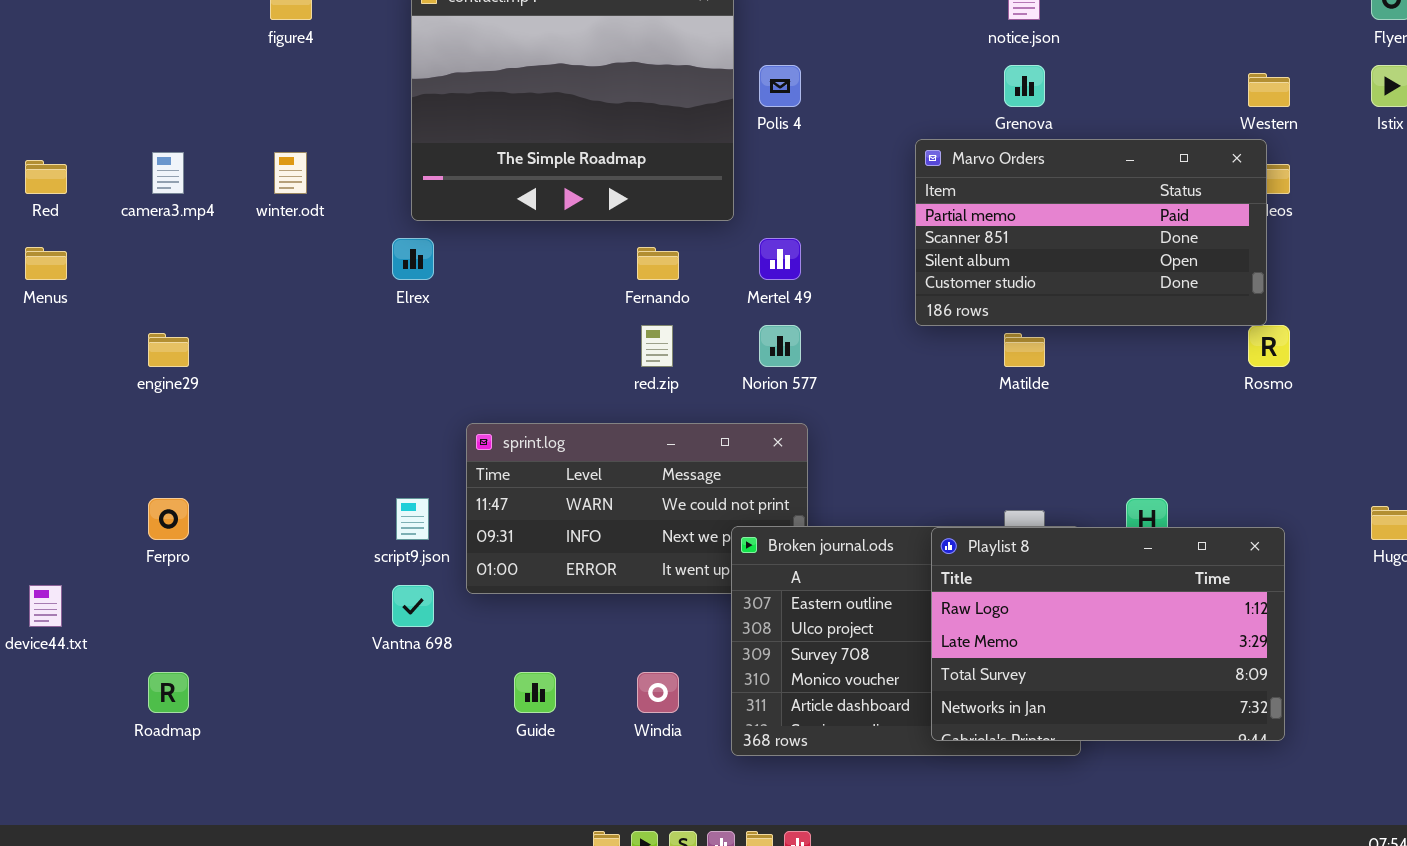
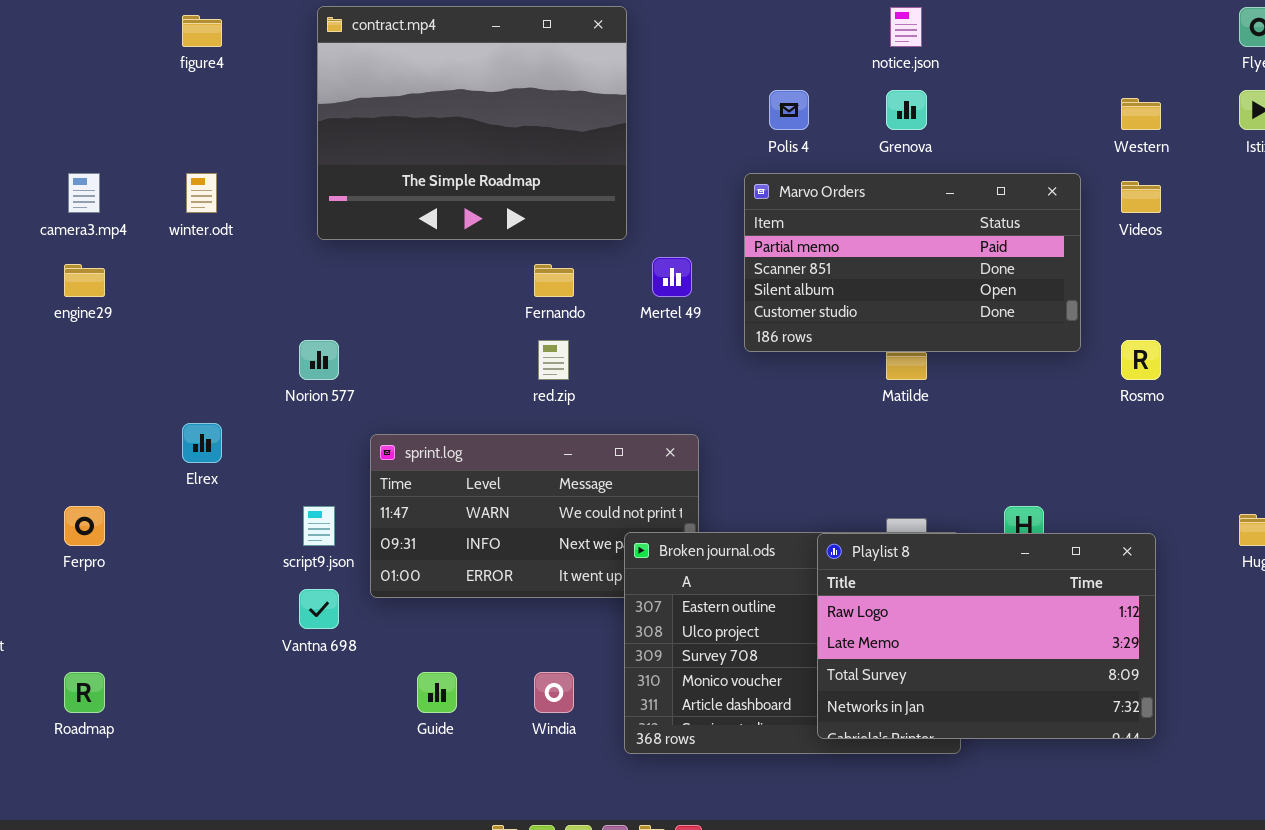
Polis 4: [759,65,801,107] -> [769,90,809,130], moved
Marvo Orders: [915,139,1267,326] -> [744,173,1081,352], moved
Elrex: [392,238,434,280] -> [182,423,222,463], moved
Norion 577: [759,325,801,367] -> [299,340,339,380], moved
engine29: [148,333,189,367] -> [64,264,105,297], moved

